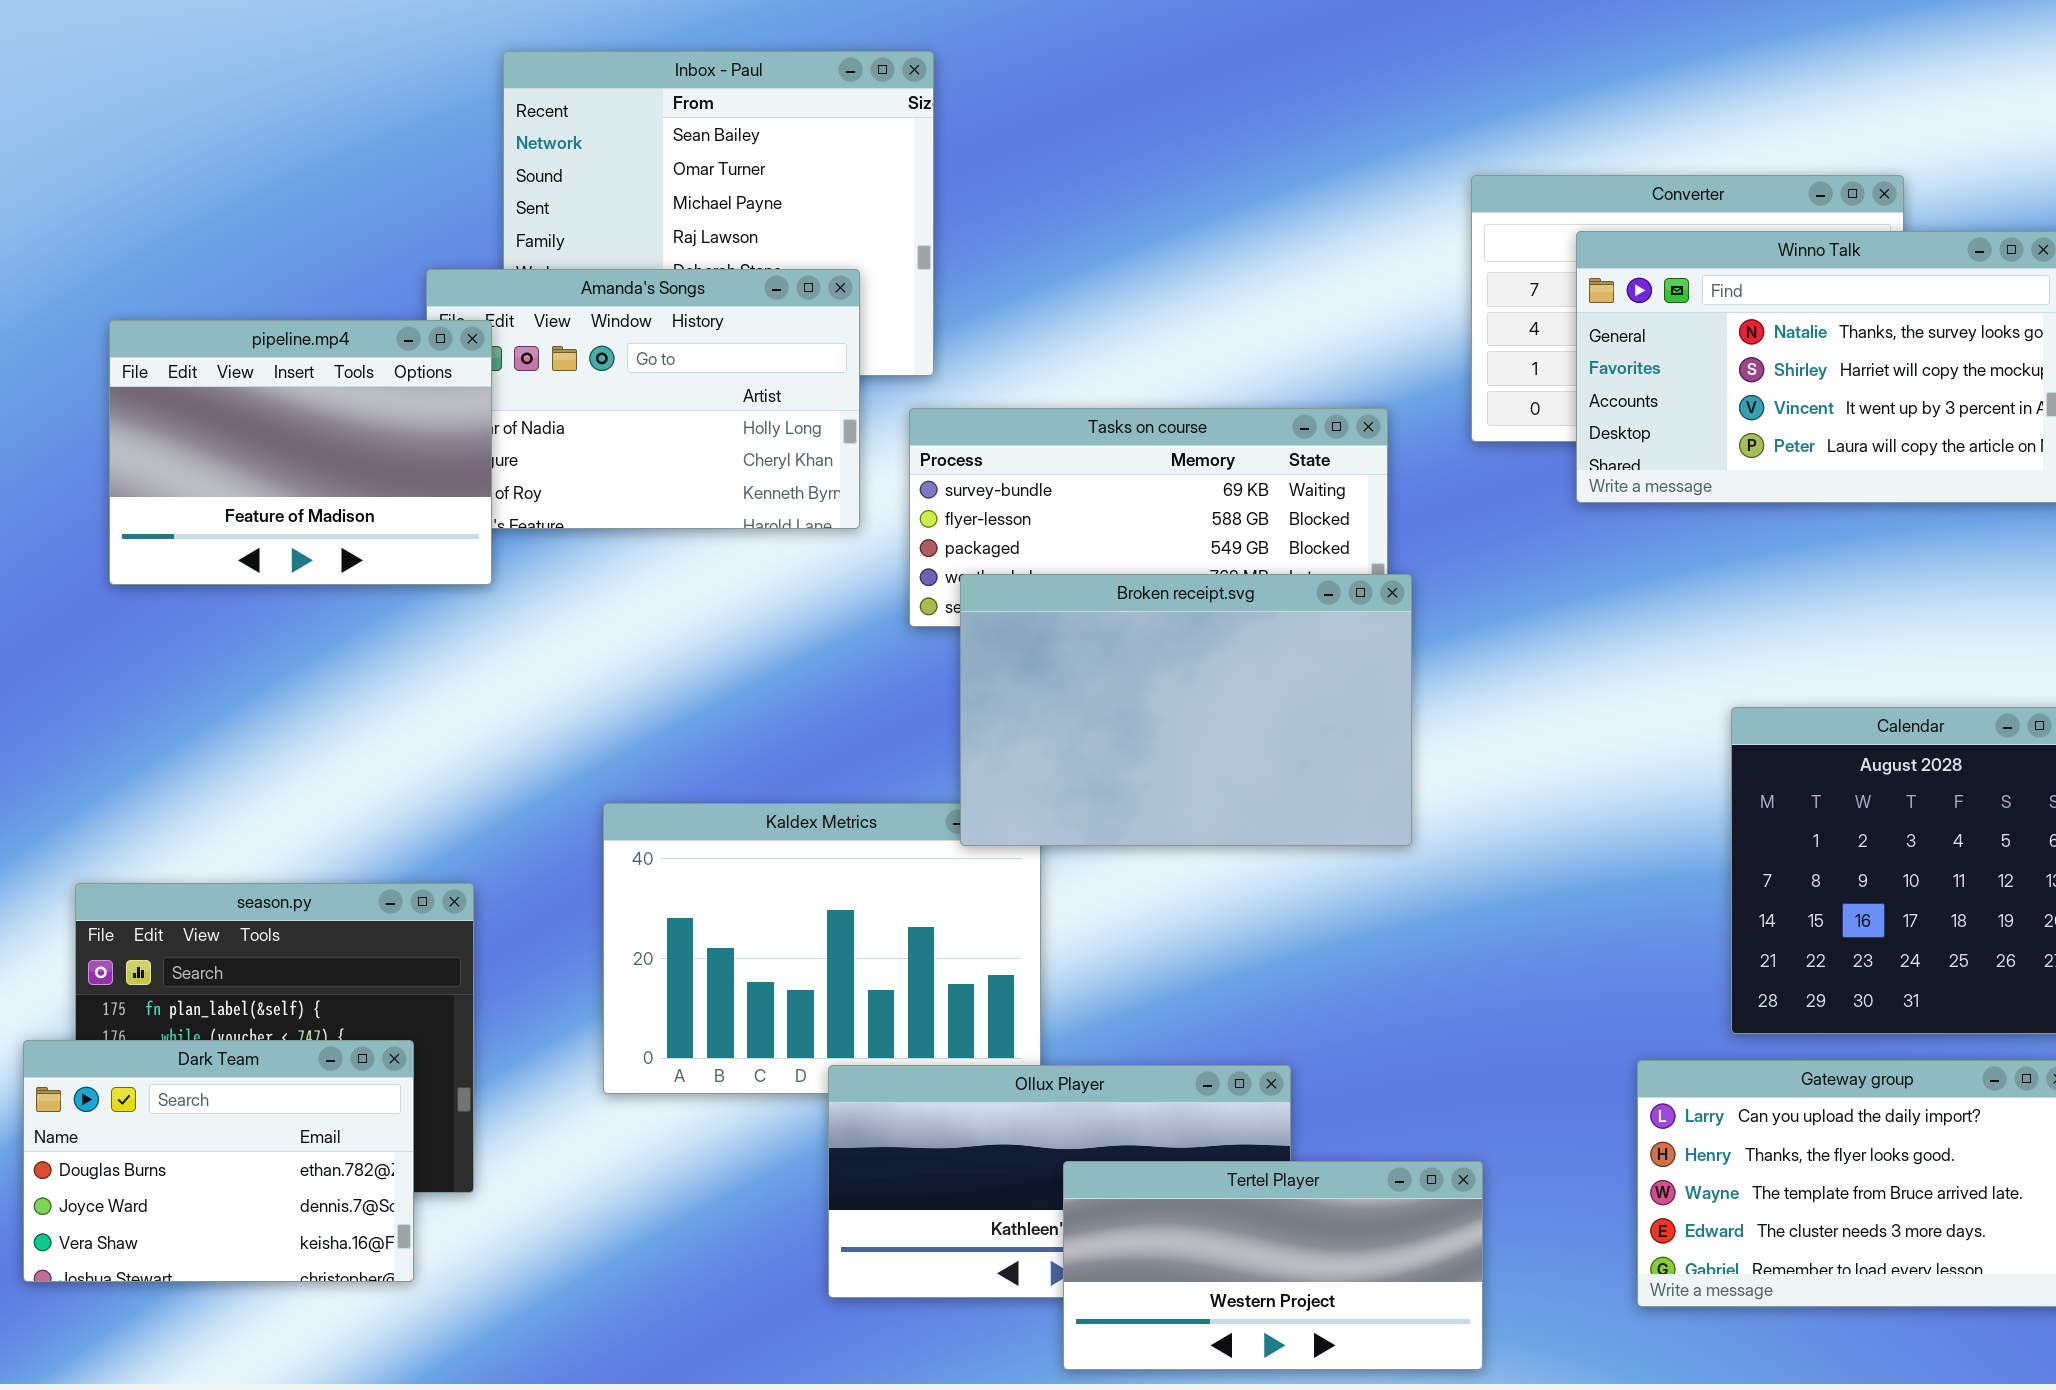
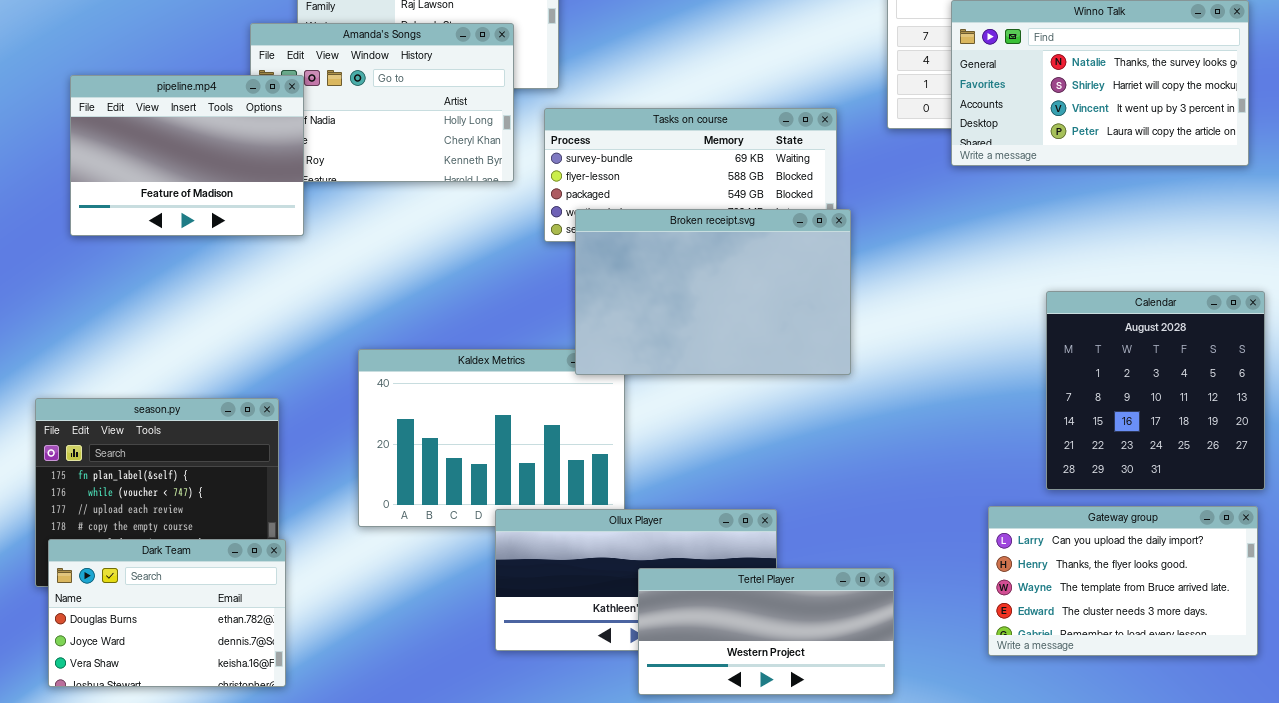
pipeline.mp4: [109,320,492,585] -> [70,75,304,236], moved
Dark Team: [23,1040,414,1282] -> [48,539,286,687], moved

